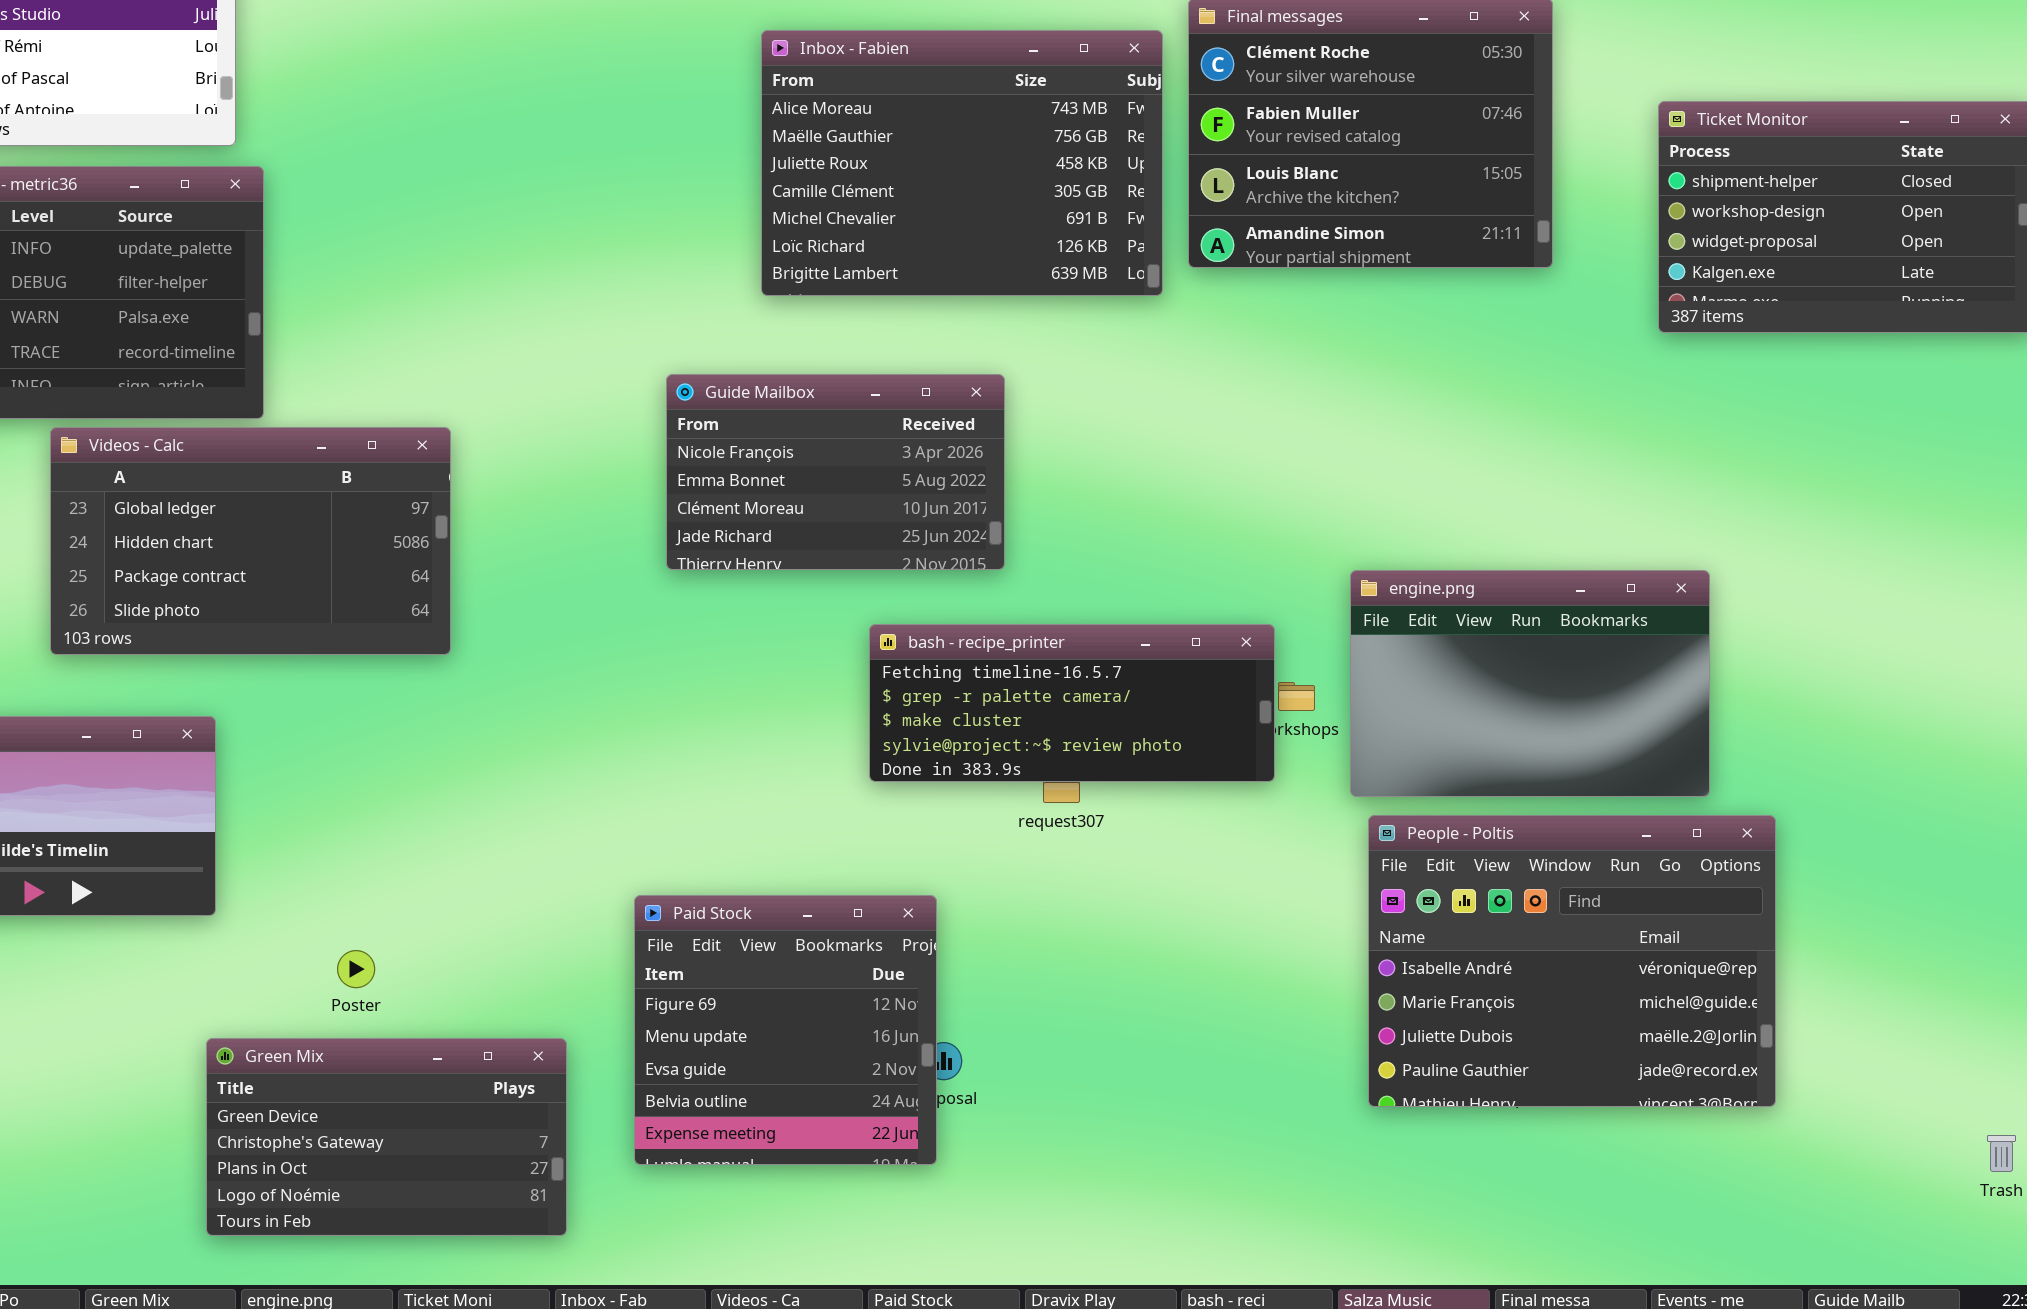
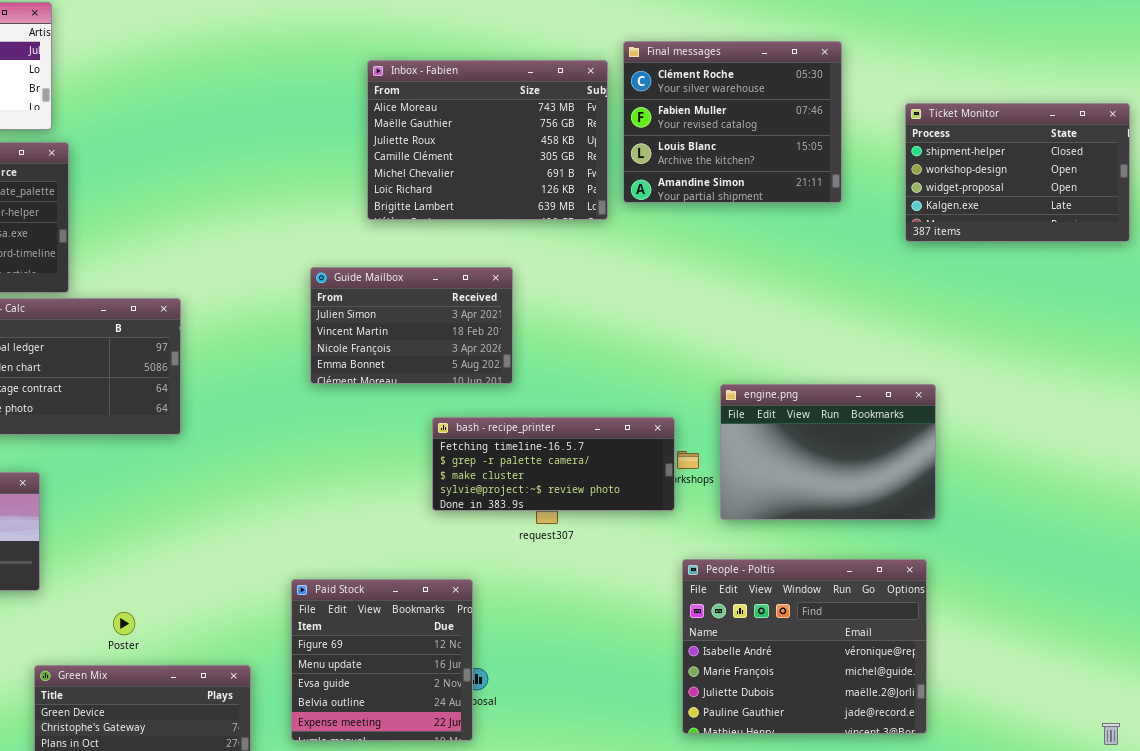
Guide Mailbox: [666,374,1005,570] -> [310,267,513,384], scrolled up 2 rows
People - Poltis: [1368,815,1776,1107] -> [682,559,927,734], moved

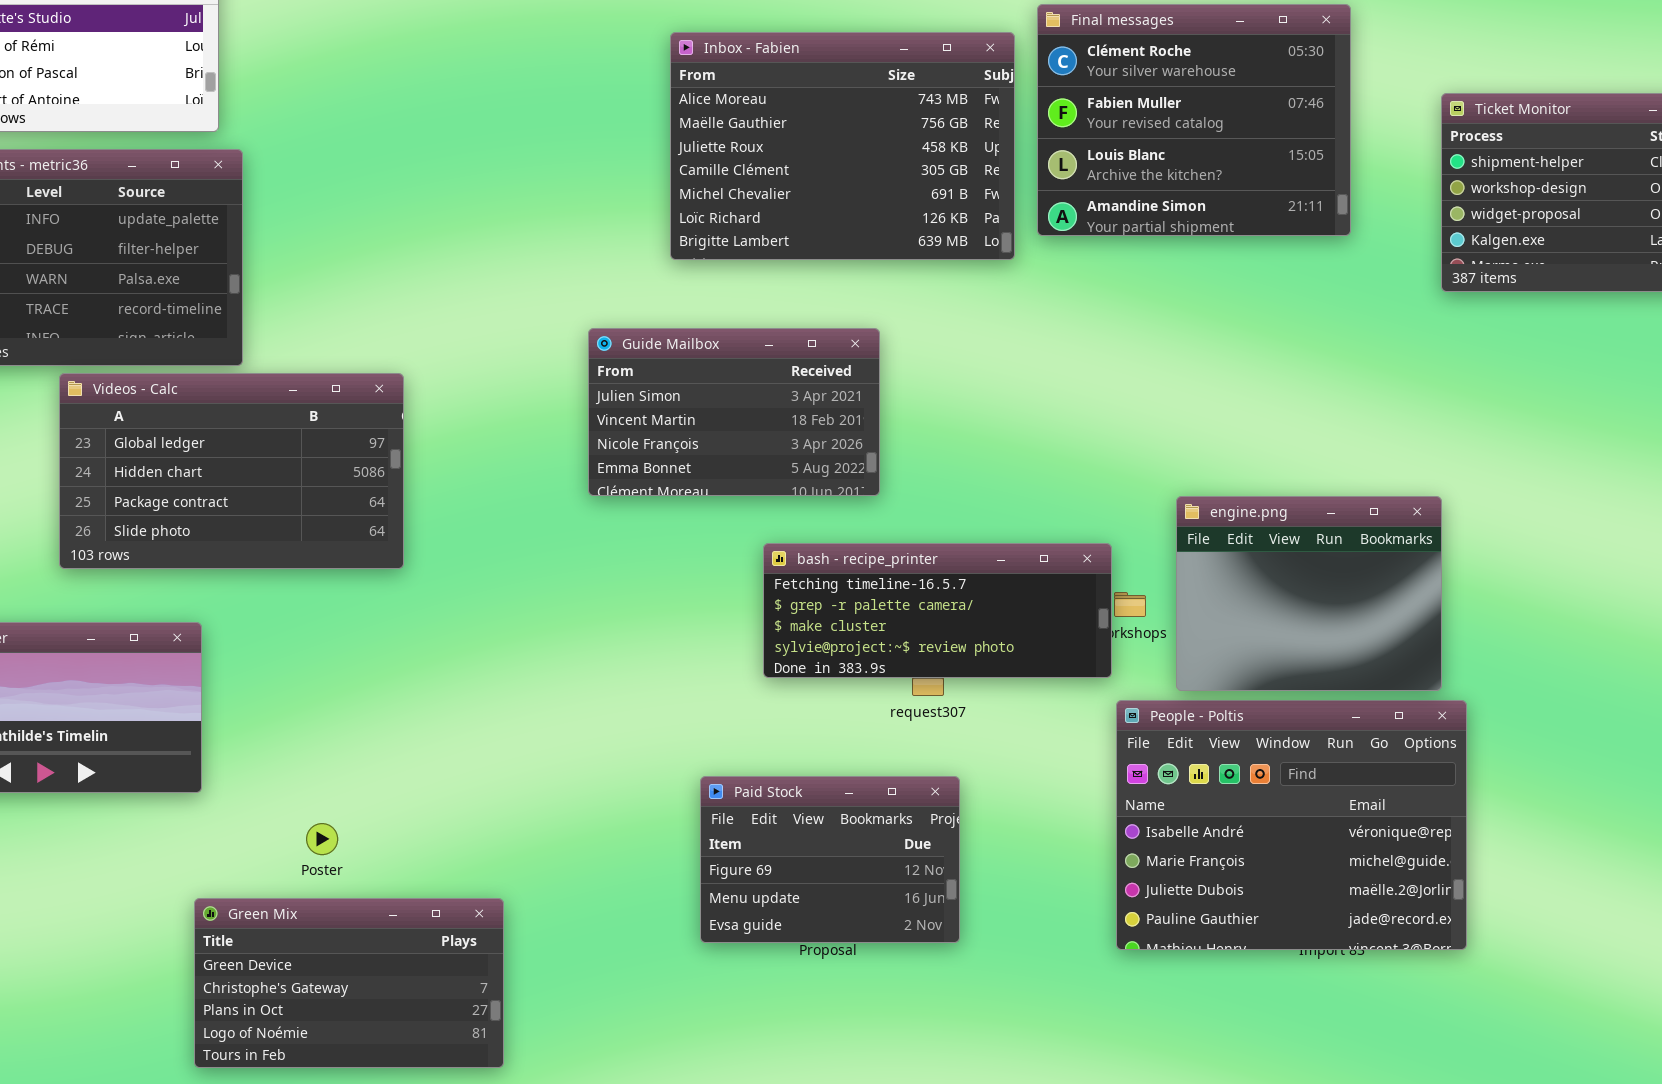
engine.png: [720,384,936,520] -> [1176,496,1442,691], resized
People - Poltis: [682,559,927,734] -> [1116,700,1467,950], moved
Paid Stock: [291,579,473,741] -> [700,776,960,943], moved, resized

